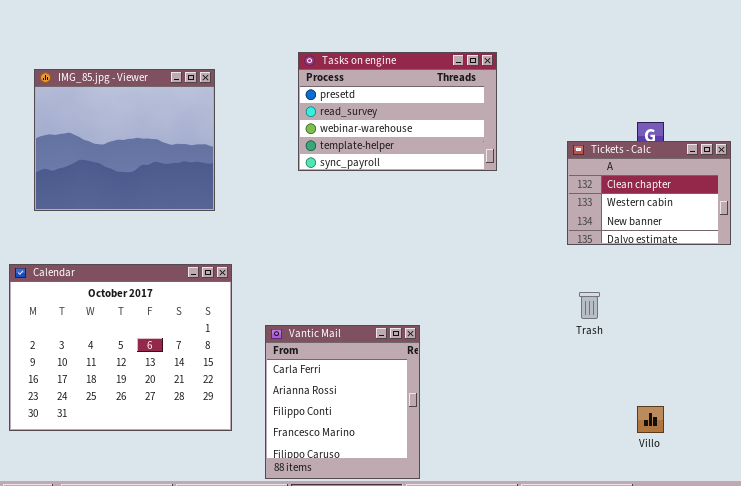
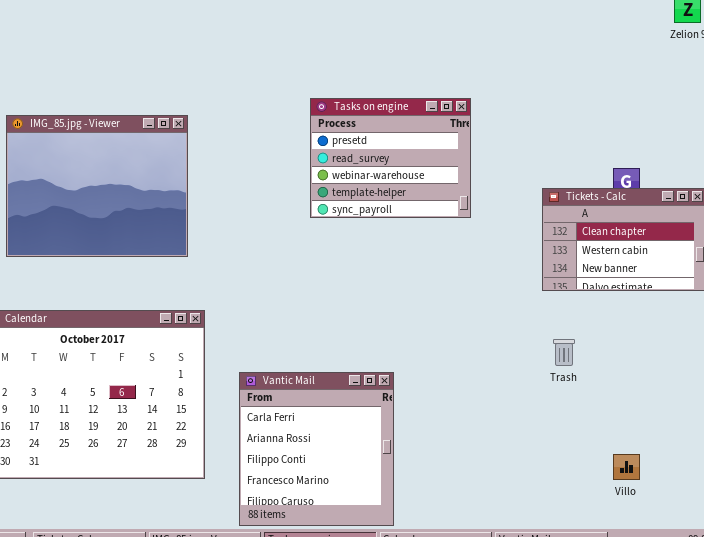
Tasks on engine: [298,52,497,171] -> [310,98,471,218], resized

